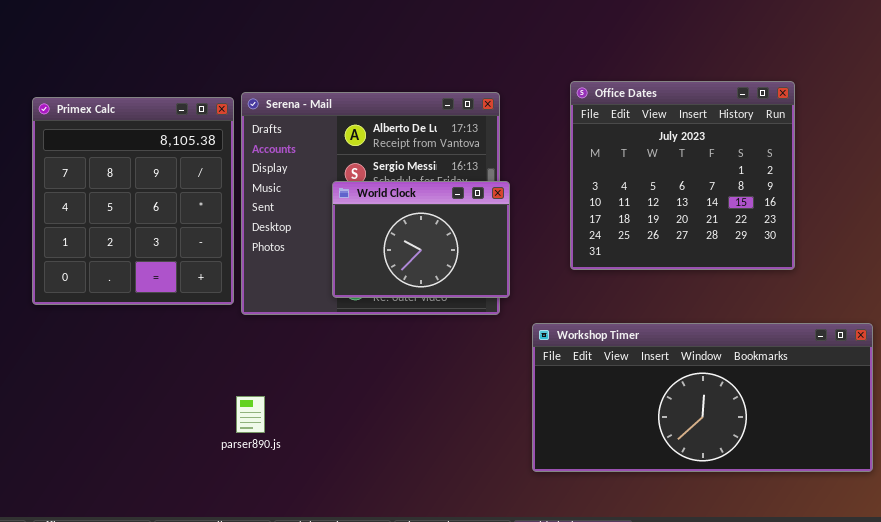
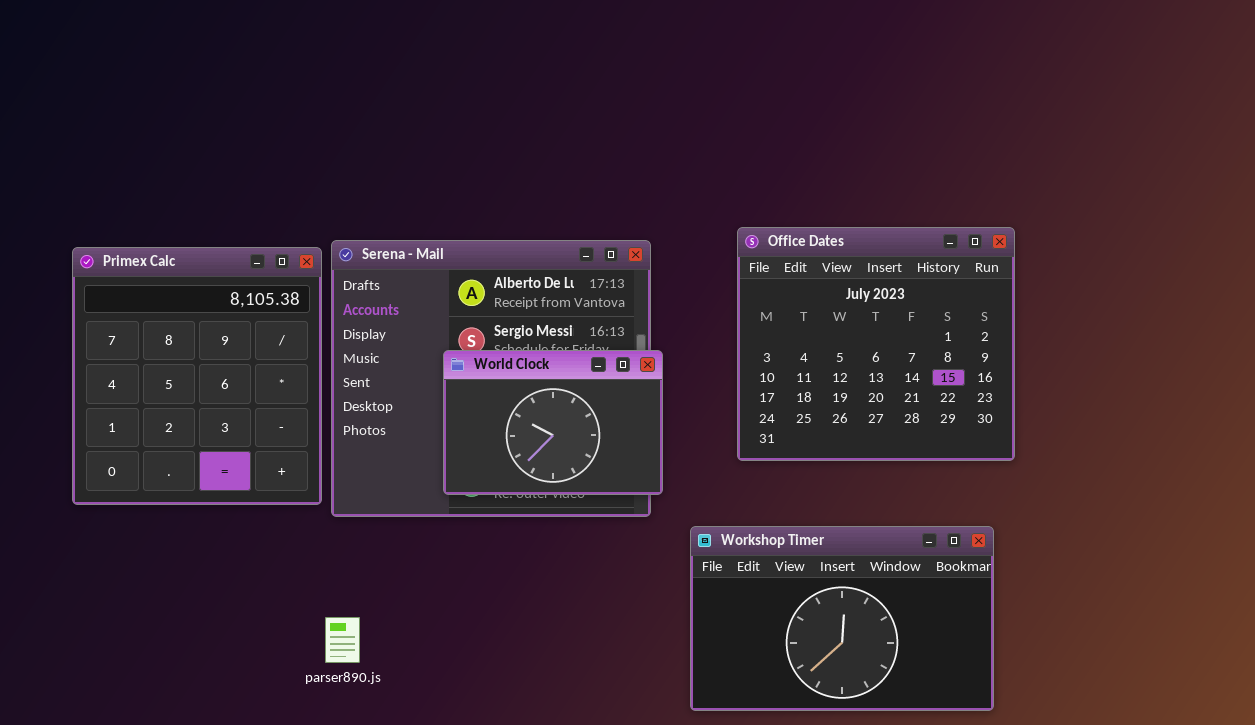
Workshop Timer: [532,323,873,472] -> [690,526,994,711], resized

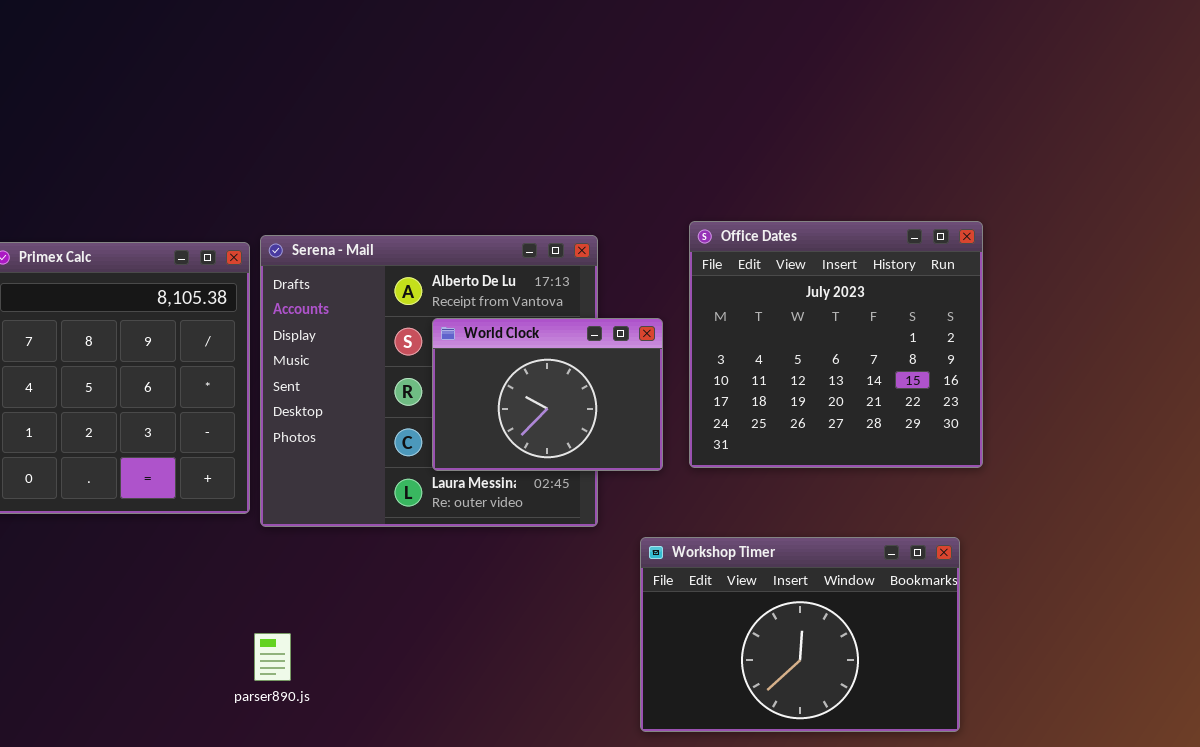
World Clock: [443,350,663,495] -> [432,318,663,471], moved

